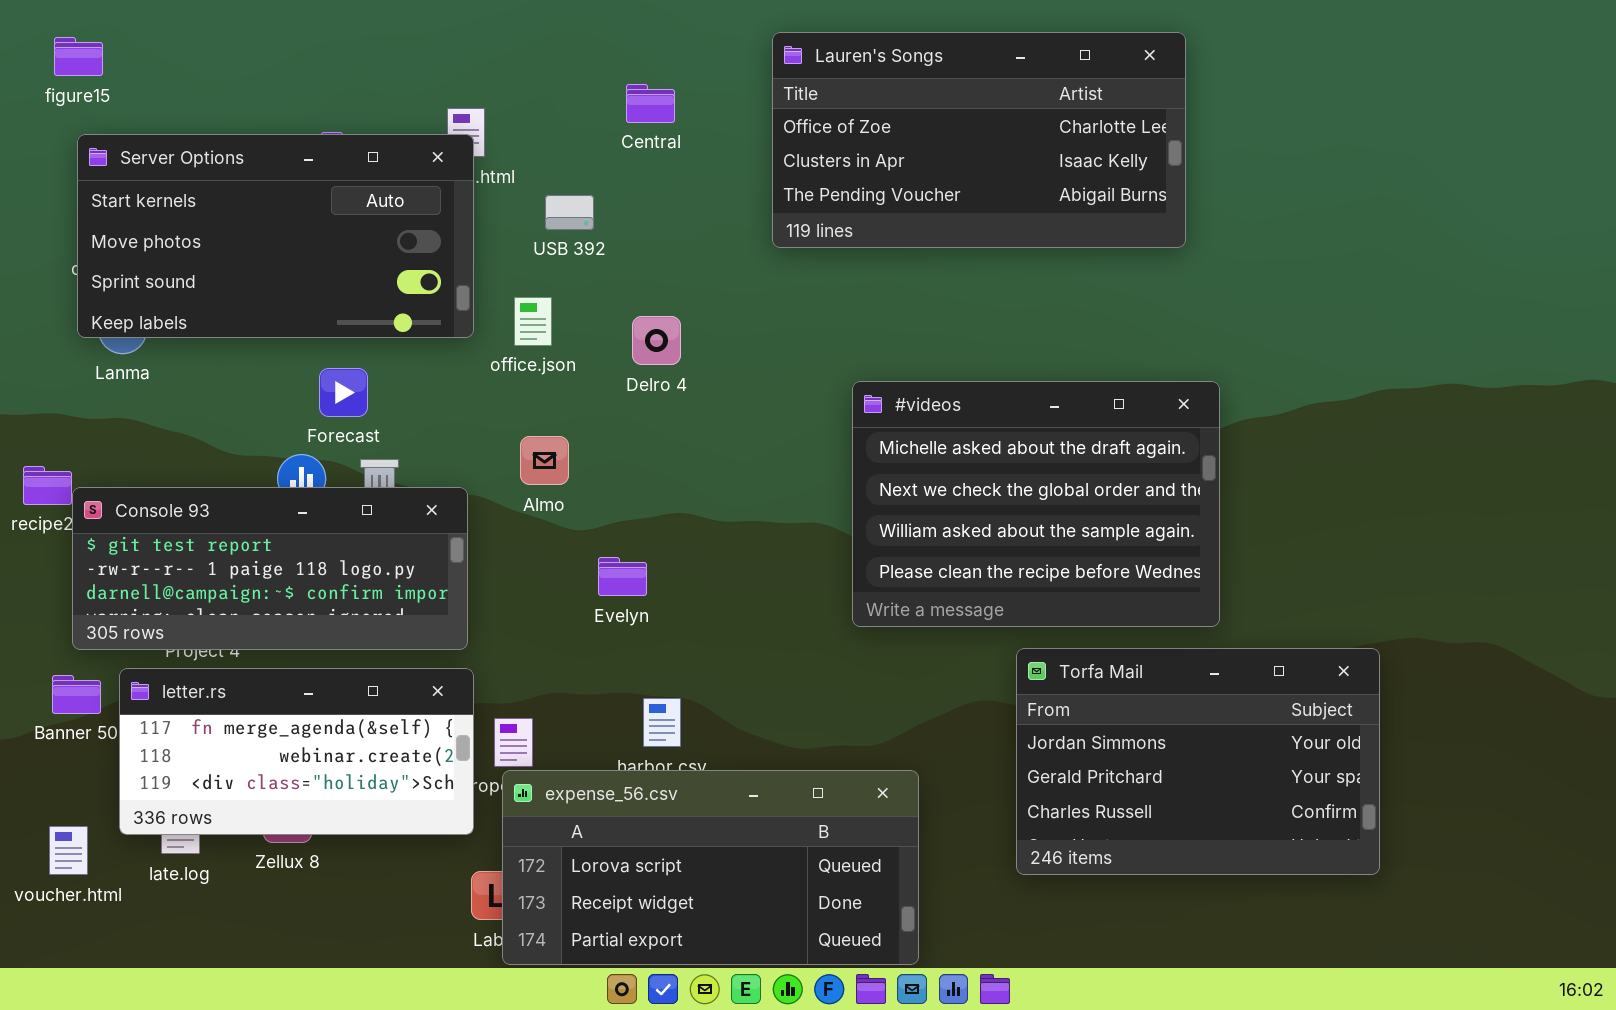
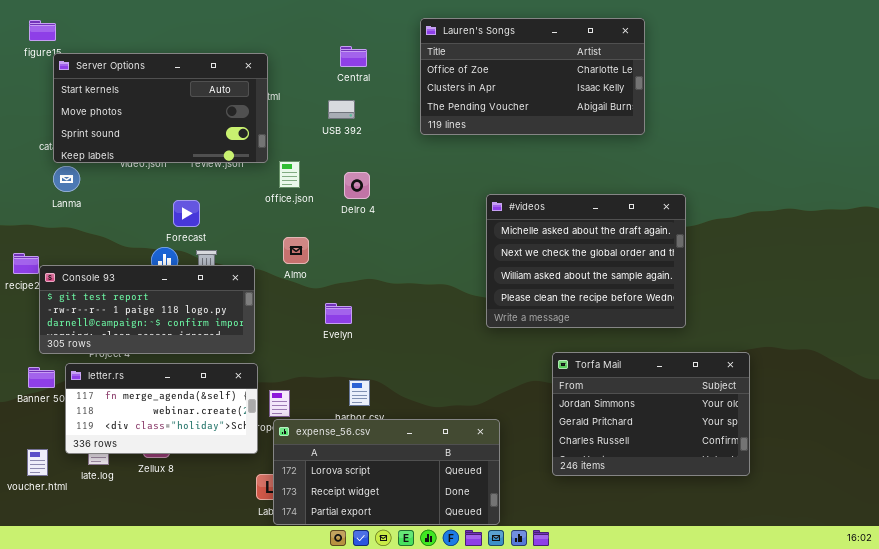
Server Options: [77,134,474,338] -> [53,53,268,163], moved
USB 392: [545,195,594,230] -> [328,100,355,119], moved
#videos: [852,381,1220,627] -> [486,194,686,328], moved

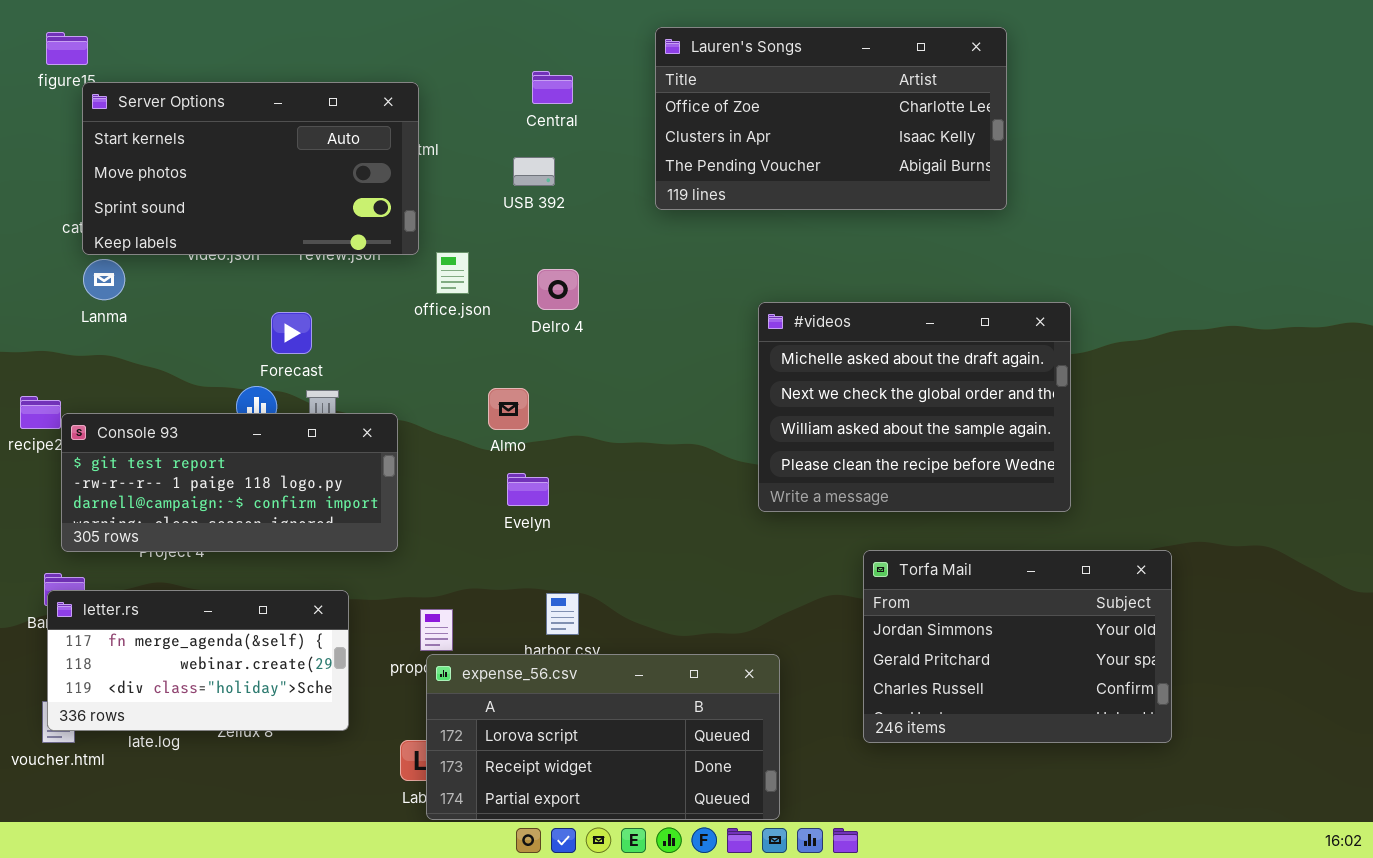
Almo: [283,237,309,264] -> [488,388,529,430], moved
letter.rs: [65,363,258,454] -> [47,590,349,731], moved

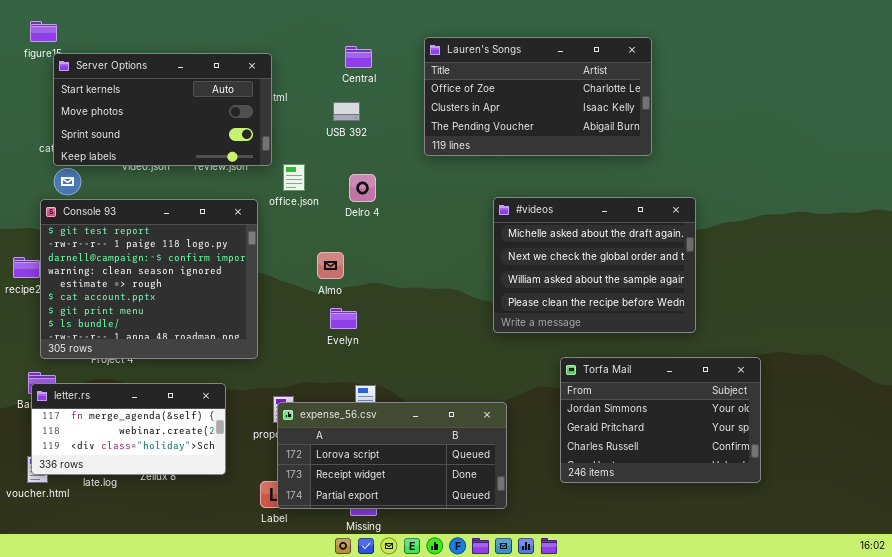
Lauren's Songs: [655,27,1007,210] -> [424,37,652,156], moved
Console 93: [61,413,398,552] -> [40,199,258,359], resized
expense_56.csv: [426,654,780,820] -> [277,402,507,509], moved

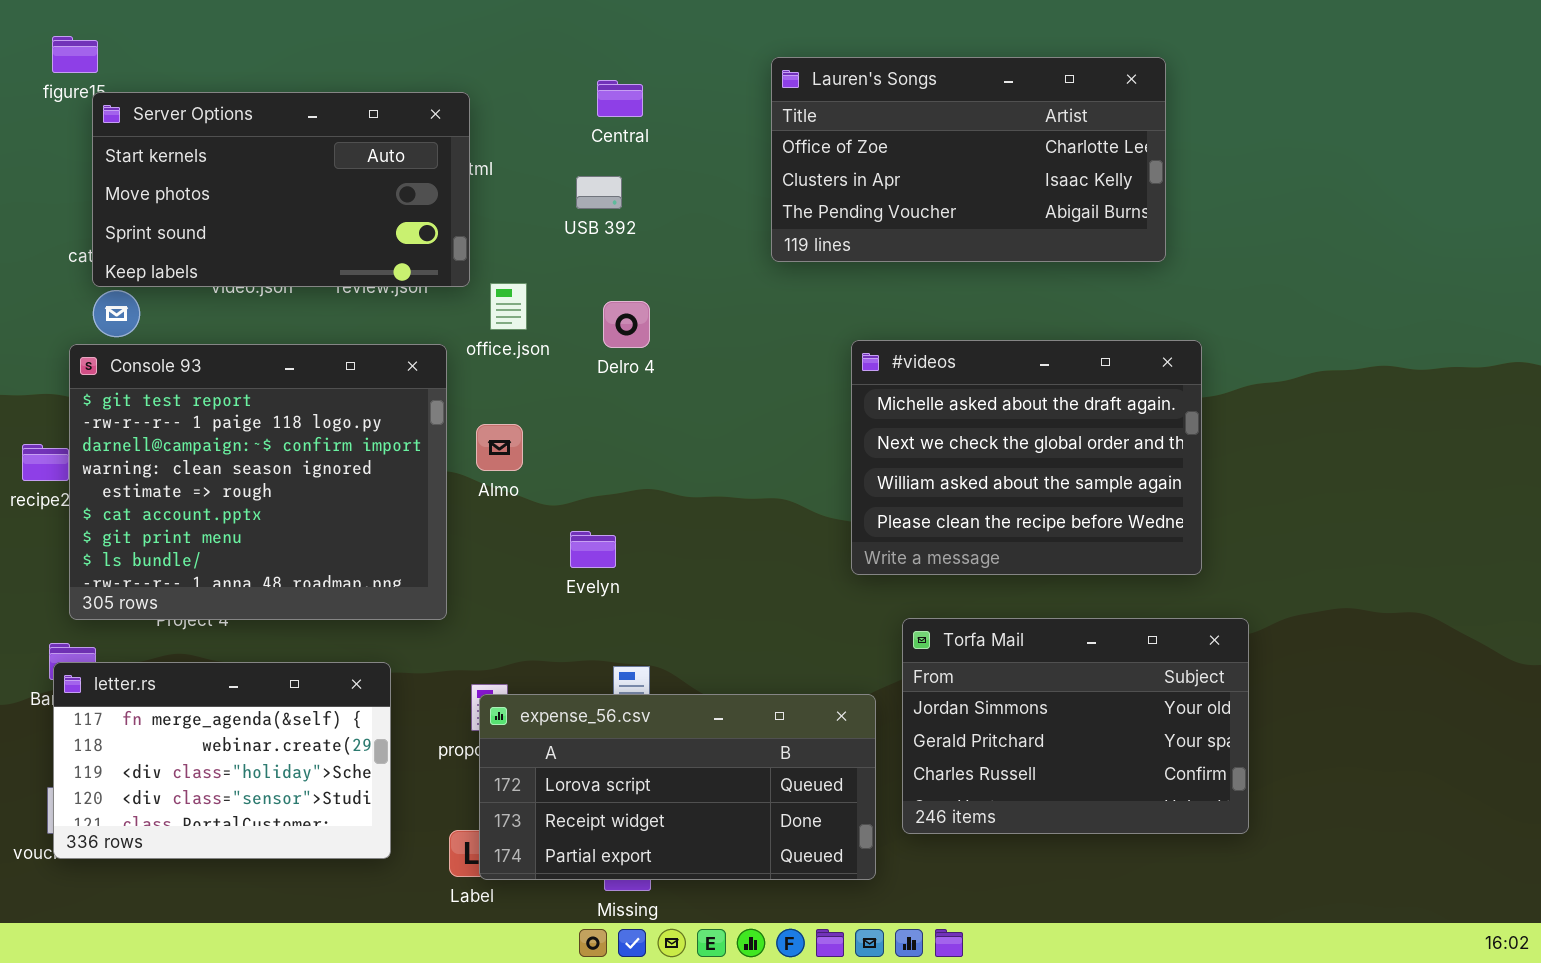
Lauren's Songs: [424,37,652,156] -> [771,57,1166,262], moved
Almo: [317,252,344,279] -> [476,424,523,471], moved
Torfa Mail: [560,357,761,483] -> [902,618,1249,834], moved
letter.rs: [31,383,226,475] -> [53,662,391,859], resized

